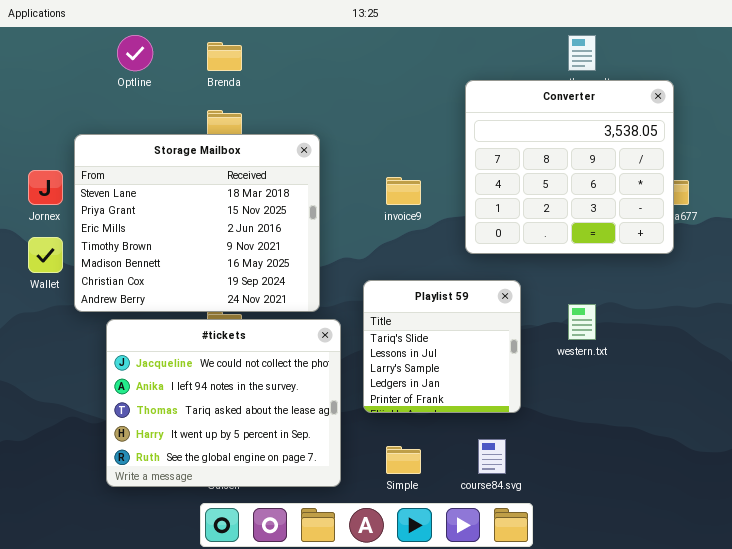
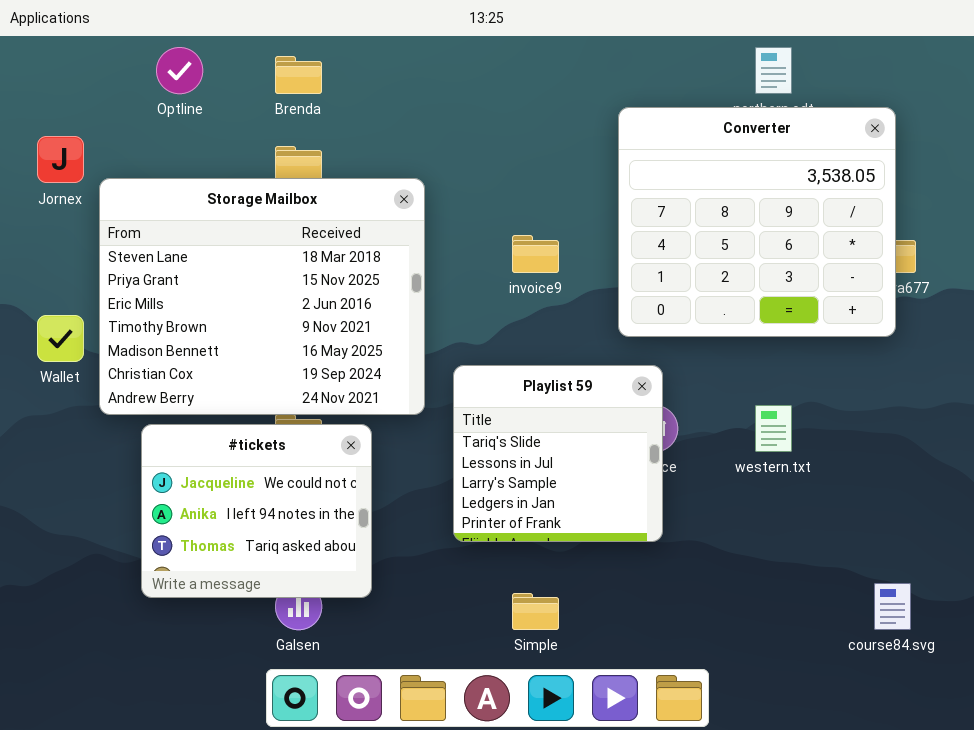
Jornex: [28,170,63,205] -> [37,136,84,183], moved
Playlist 59: [363,280,521,413] -> [453,365,663,542], moved
#tickets: [106,319,341,487] -> [141,424,372,598], resized
course84.svg: [478,439,506,474] -> [874,583,911,630], moved

